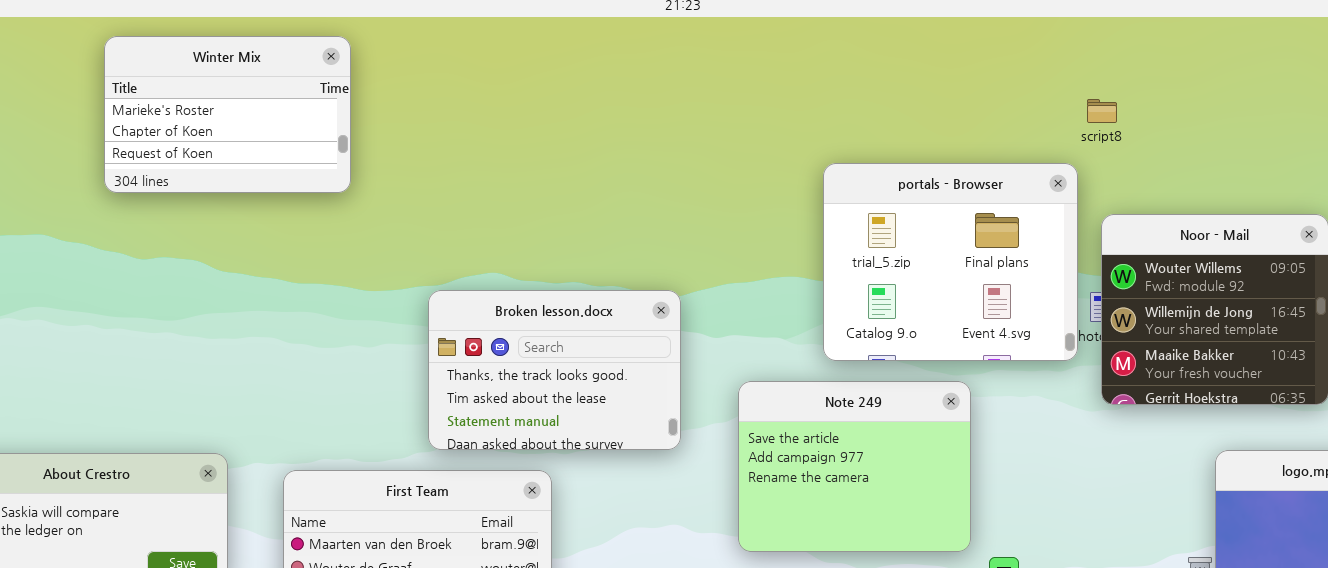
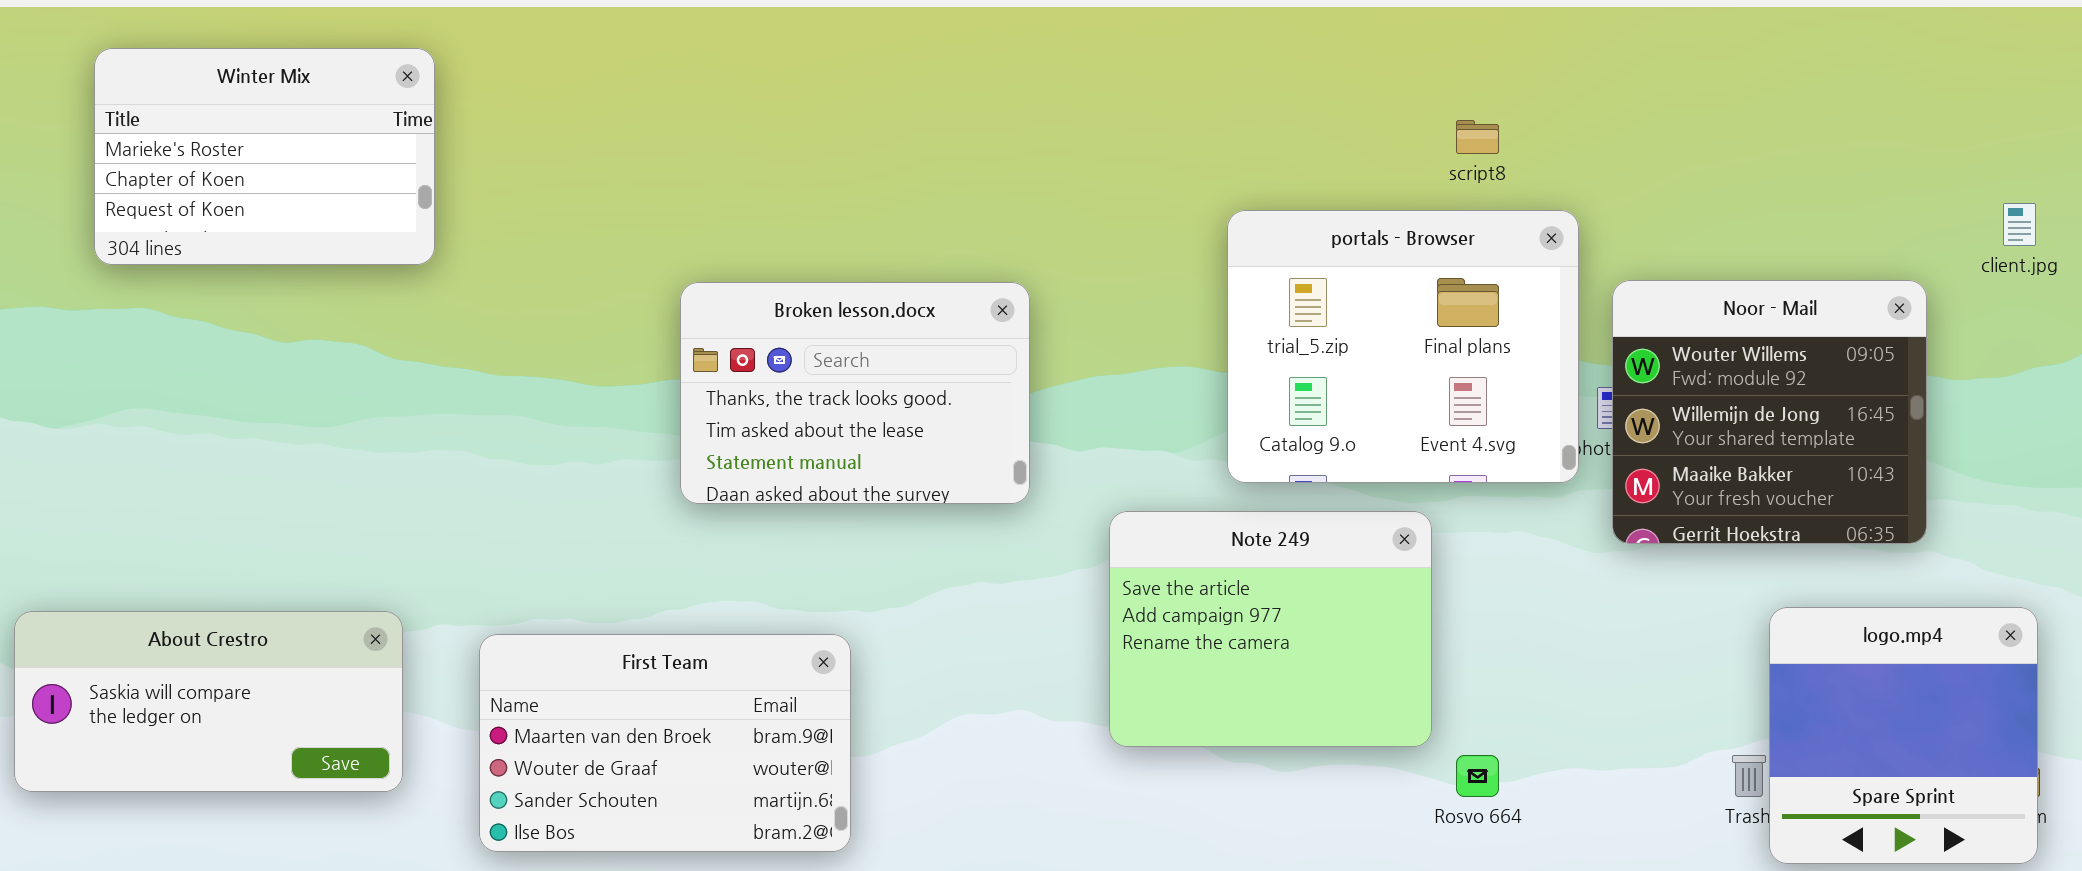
Winter Mix: [104,36,351,193] -> [94,48,435,265], moved
script8: [1087,99,1117,123] -> [1456,120,1499,154], moved
Broken lesson.docx: [428,290,681,450] -> [680,282,1030,504], moved

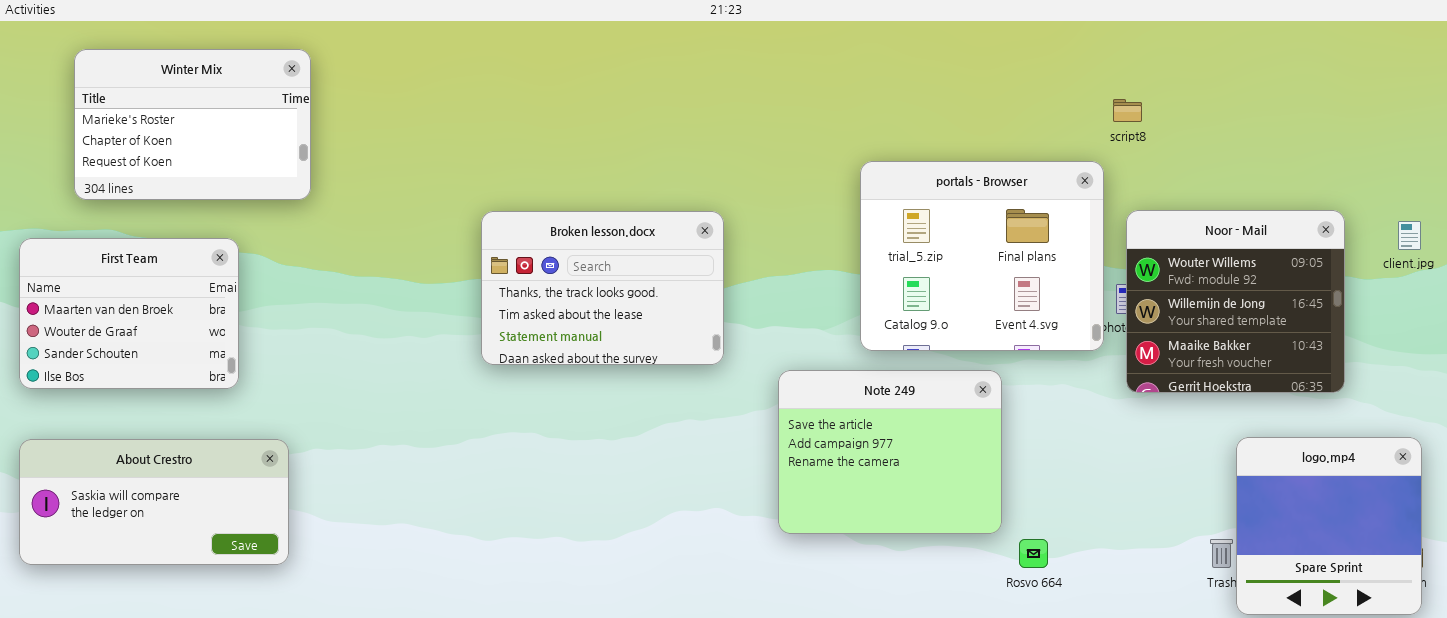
script8: [1456,120,1499,154] -> [1113,99,1142,122], moved
client.jpg: [2003,203,2036,246] -> [1398,221,1421,250], moved
First Team: [479,634,851,852] -> [19,238,239,389], moved, resized

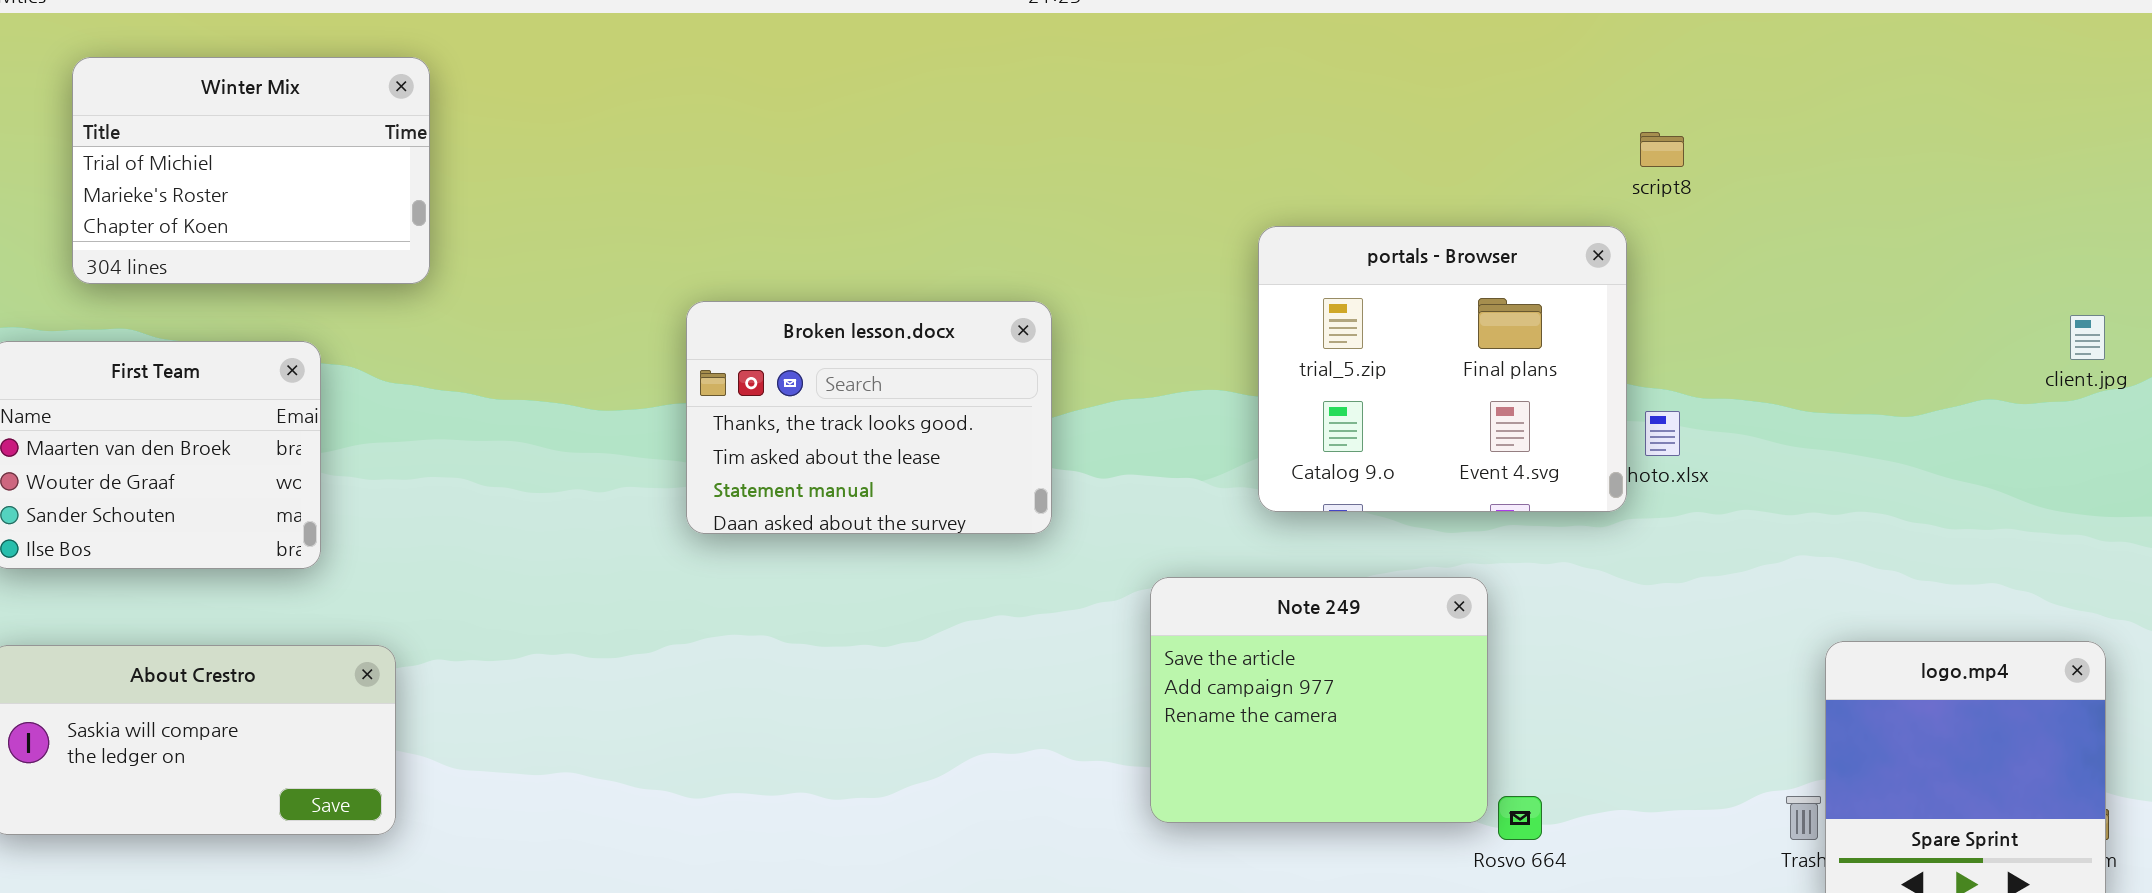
Winter Mix: [74,49,311,200] -> [72,57,430,284], scrolled up 1 row
Noor - Mail: [1126,210,1345,393] -> none, closed
Note 249: [778,370,1002,534] -> [1150,577,1488,823], moved

